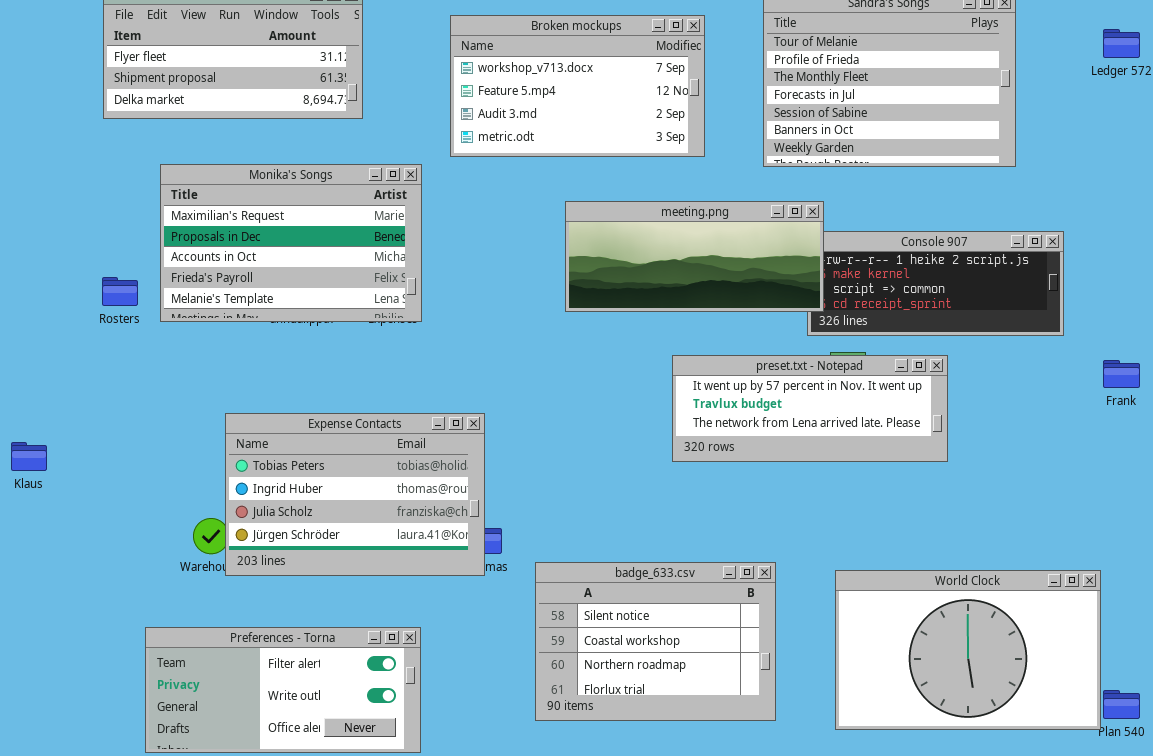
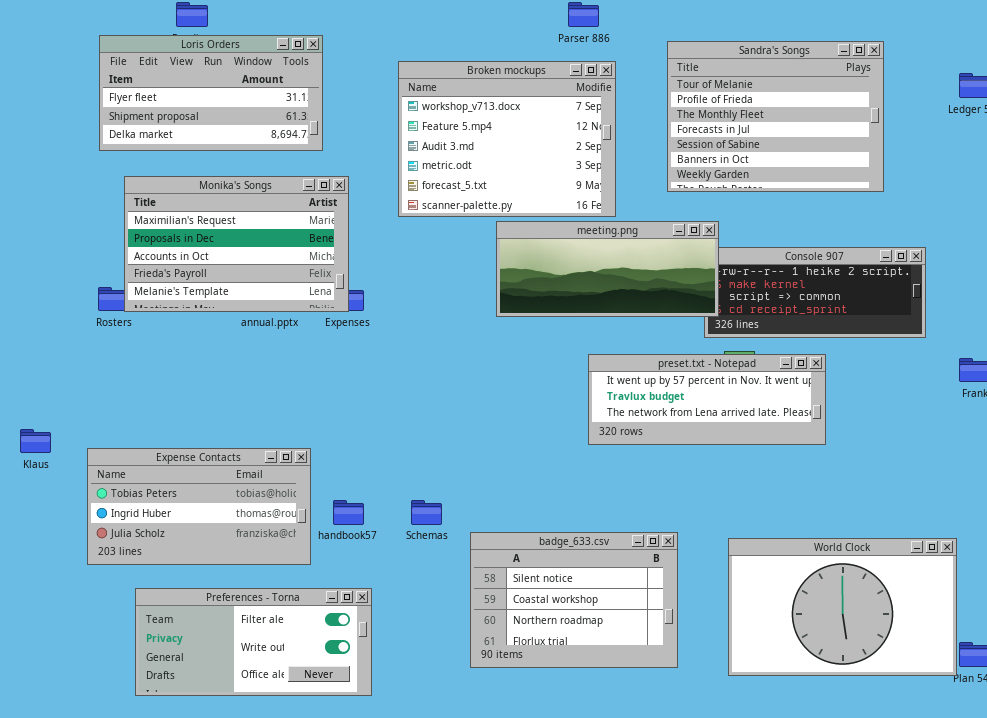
Broken mockups: [450,15,705,157] -> [398,61,616,217], resized
Monika's Songs: [160,164,422,322] -> [124,176,349,312], moved
Expense Contacts: [225,413,485,576] -> [87,448,311,565], moved, resized

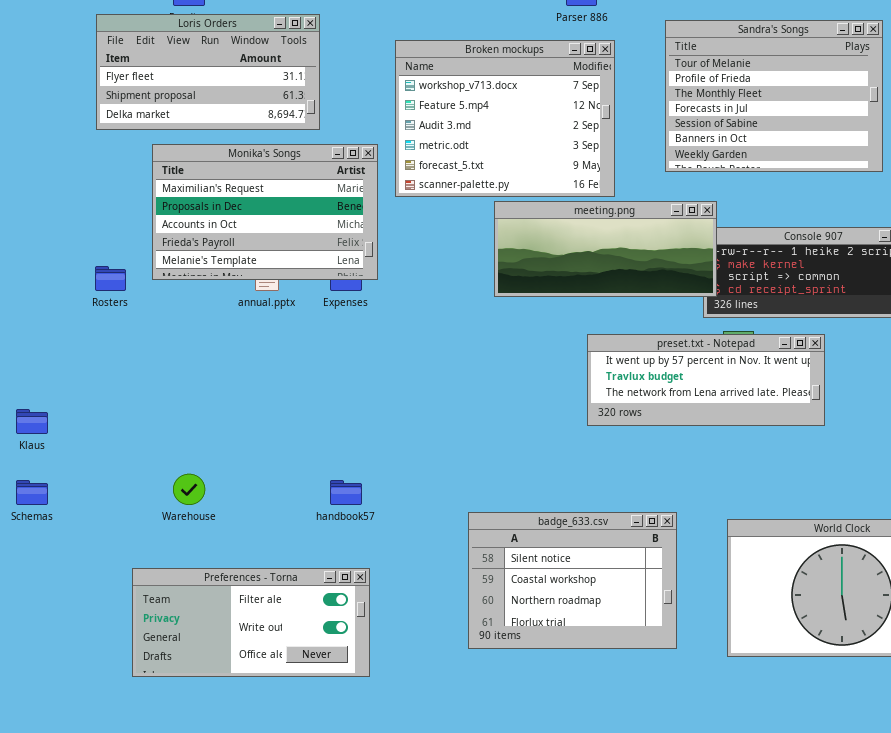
Monika's Songs: [124,176,349,312] -> [152,144,378,280], moved
Expense Contacts: [87,448,311,565] -> none, closed
Schemas: [411,500,442,525] -> [16,480,48,505], moved

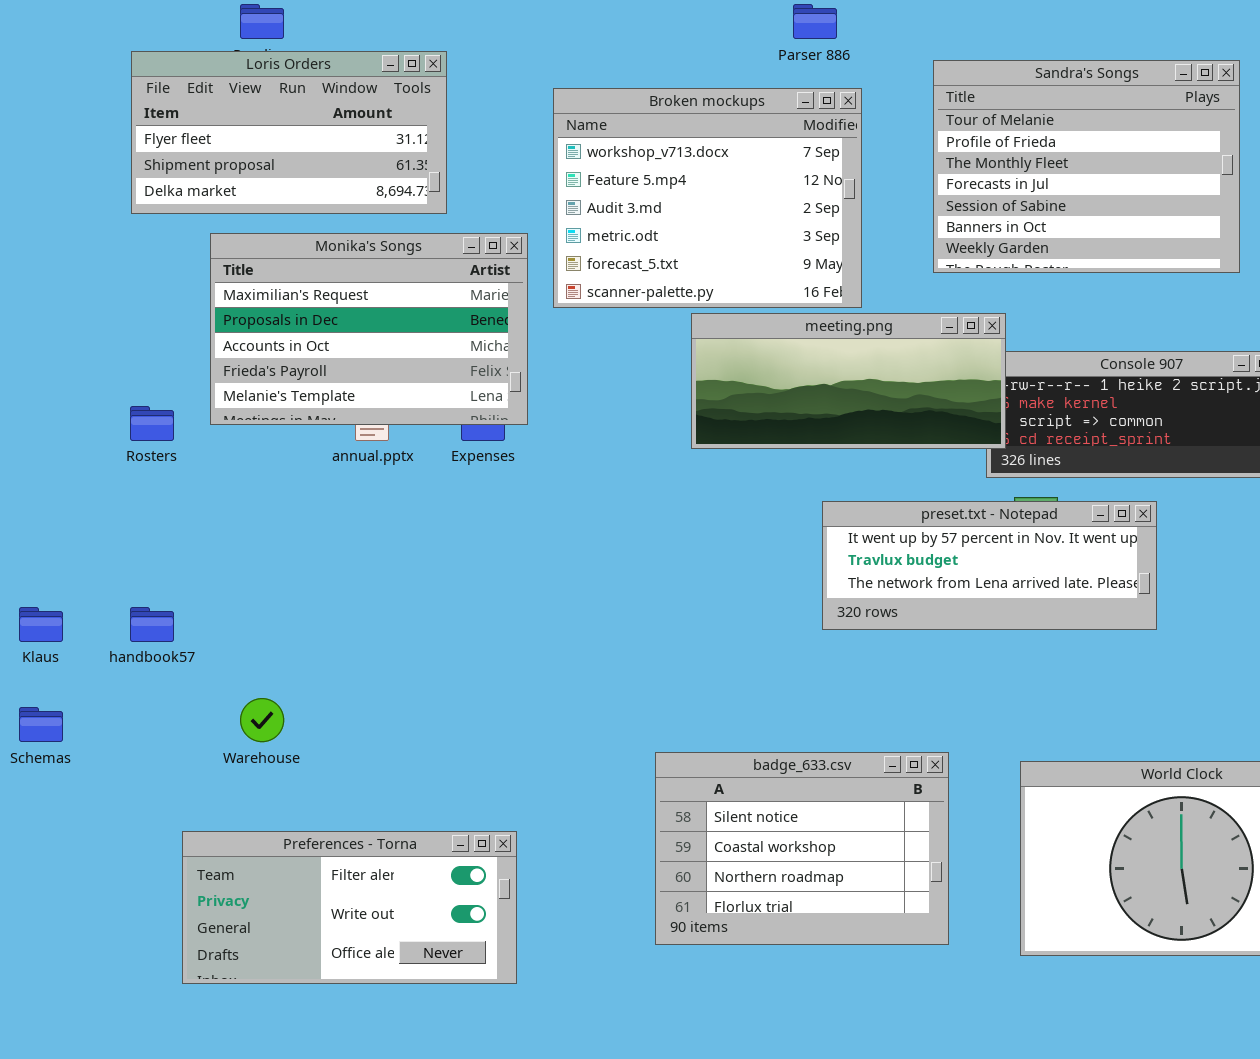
handbook57: [330,480,362,505] -> [130,607,174,642], moved

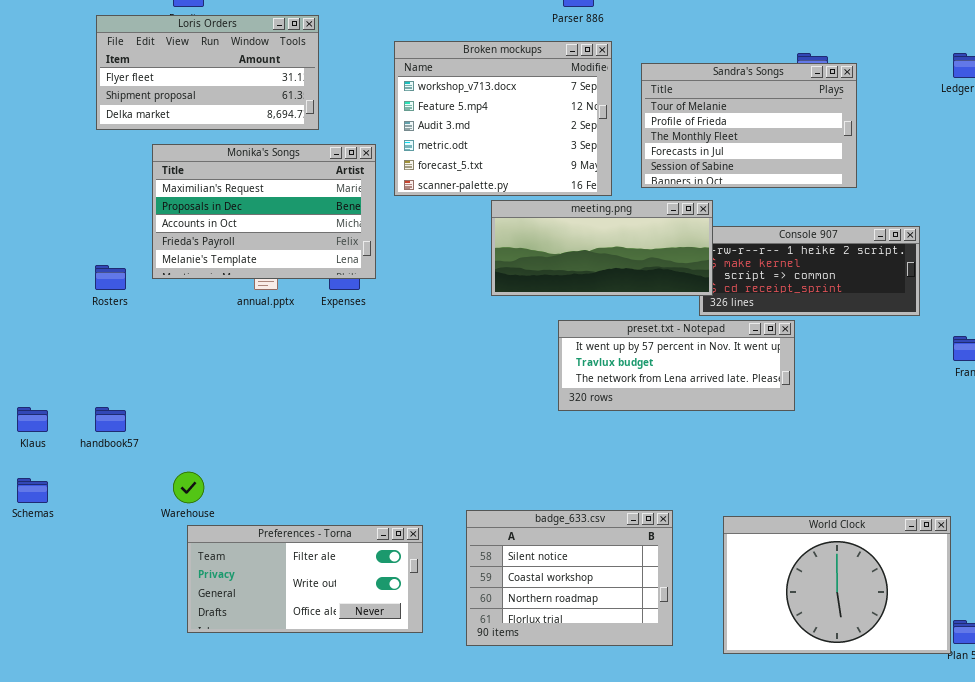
Sandra's Songs: [933,60,1240,273] -> [641,63,857,188], moved, resized
preset.txt - Notepad: [822,501,1157,630] -> [558,320,795,411], moved
Preferences - Torna: [182,831,517,984] -> [187,525,423,633], moved

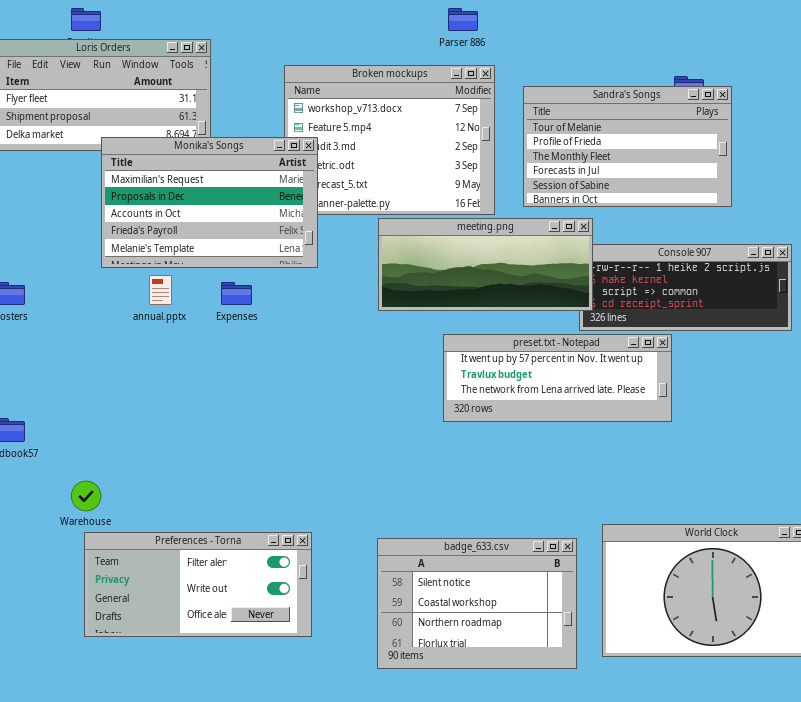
Monika's Songs: [152,144,376,279] -> [101,137,318,268], moved
badge_633.csv: [466,510,673,646] -> [377,538,577,669], moved

